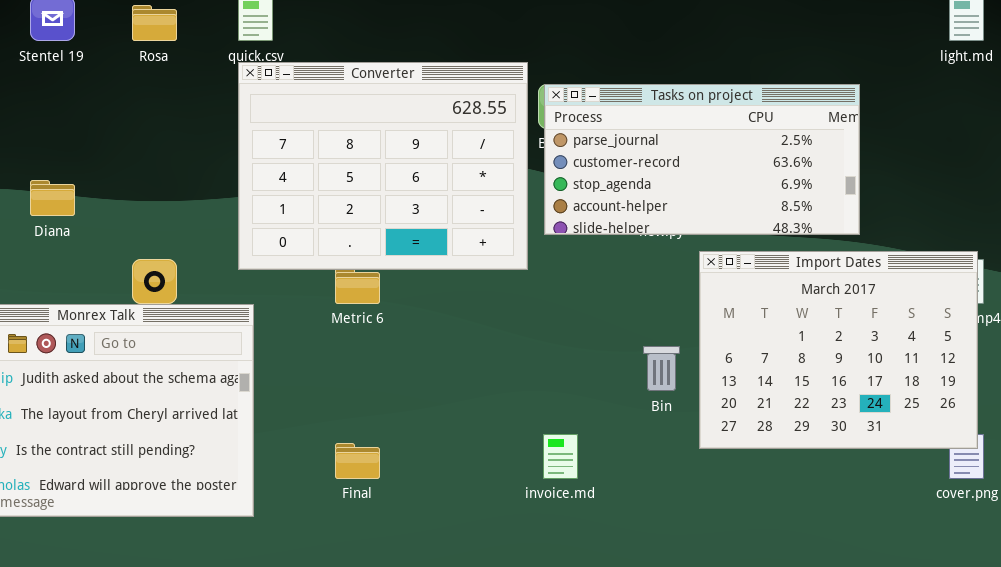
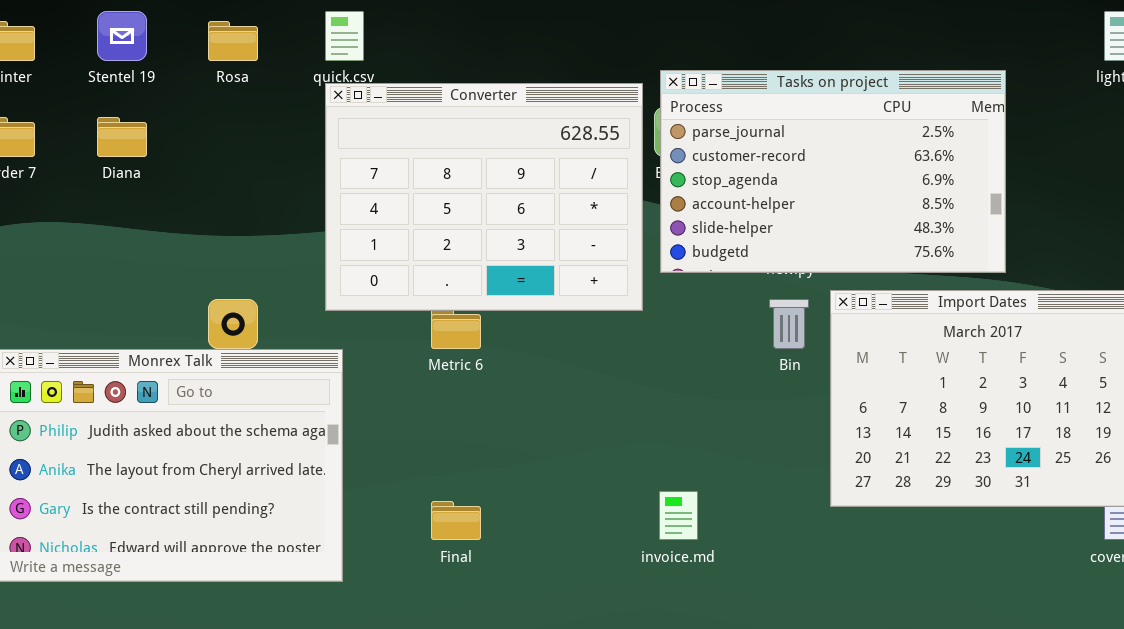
Tasks on project: [544,84,860,235] -> [660,70,1006,273], resized
Diana: [30,180,75,216] -> [97,117,147,157], moved
Bin: [643,346,680,391] -> [769,299,809,349], moved

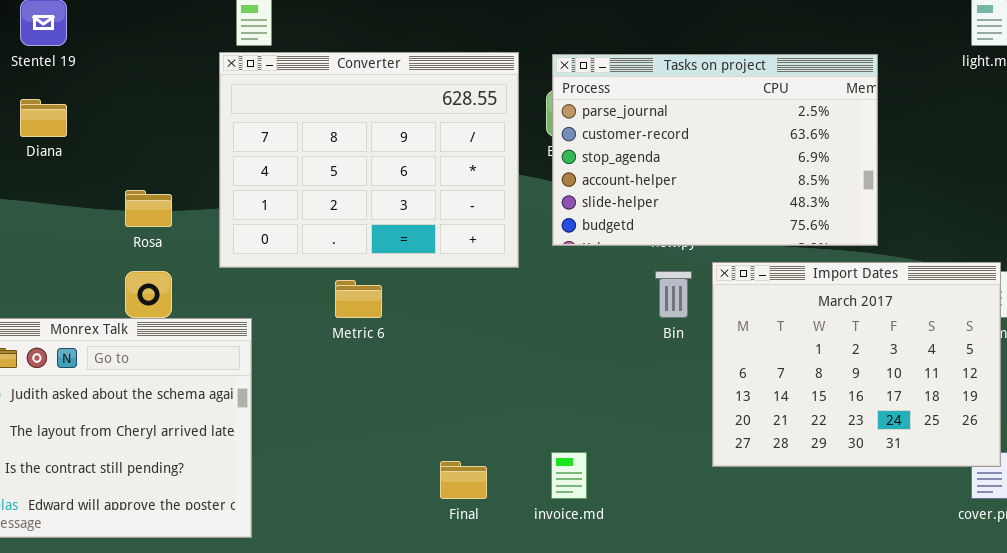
Rosa: [208,21,258,61] -> [125,190,172,227], moved
Converter: [325,83,643,311] -> [219,52,519,268], moved
Final: [431,501,481,540] -> [440,461,487,499], moved

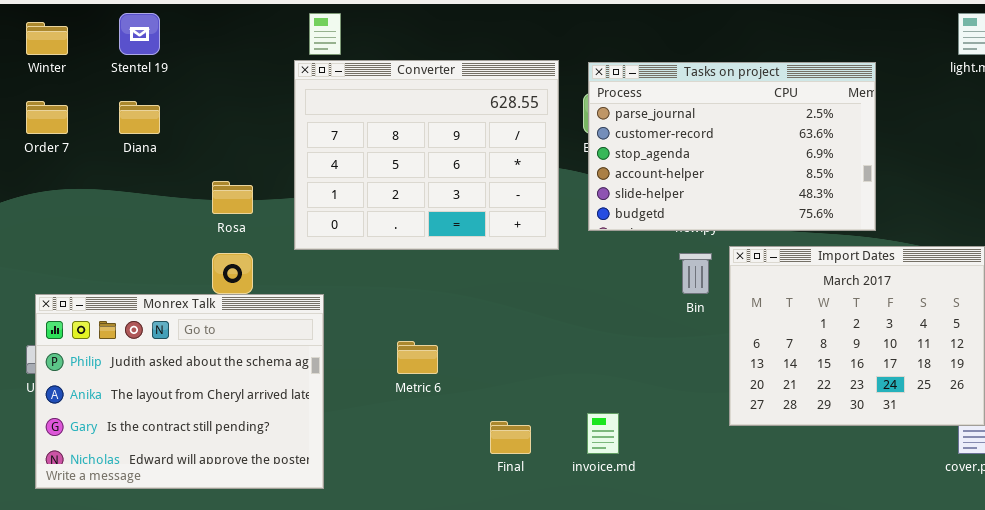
Metric 6: [335,280,382,318] -> [397,341,438,374], moved

